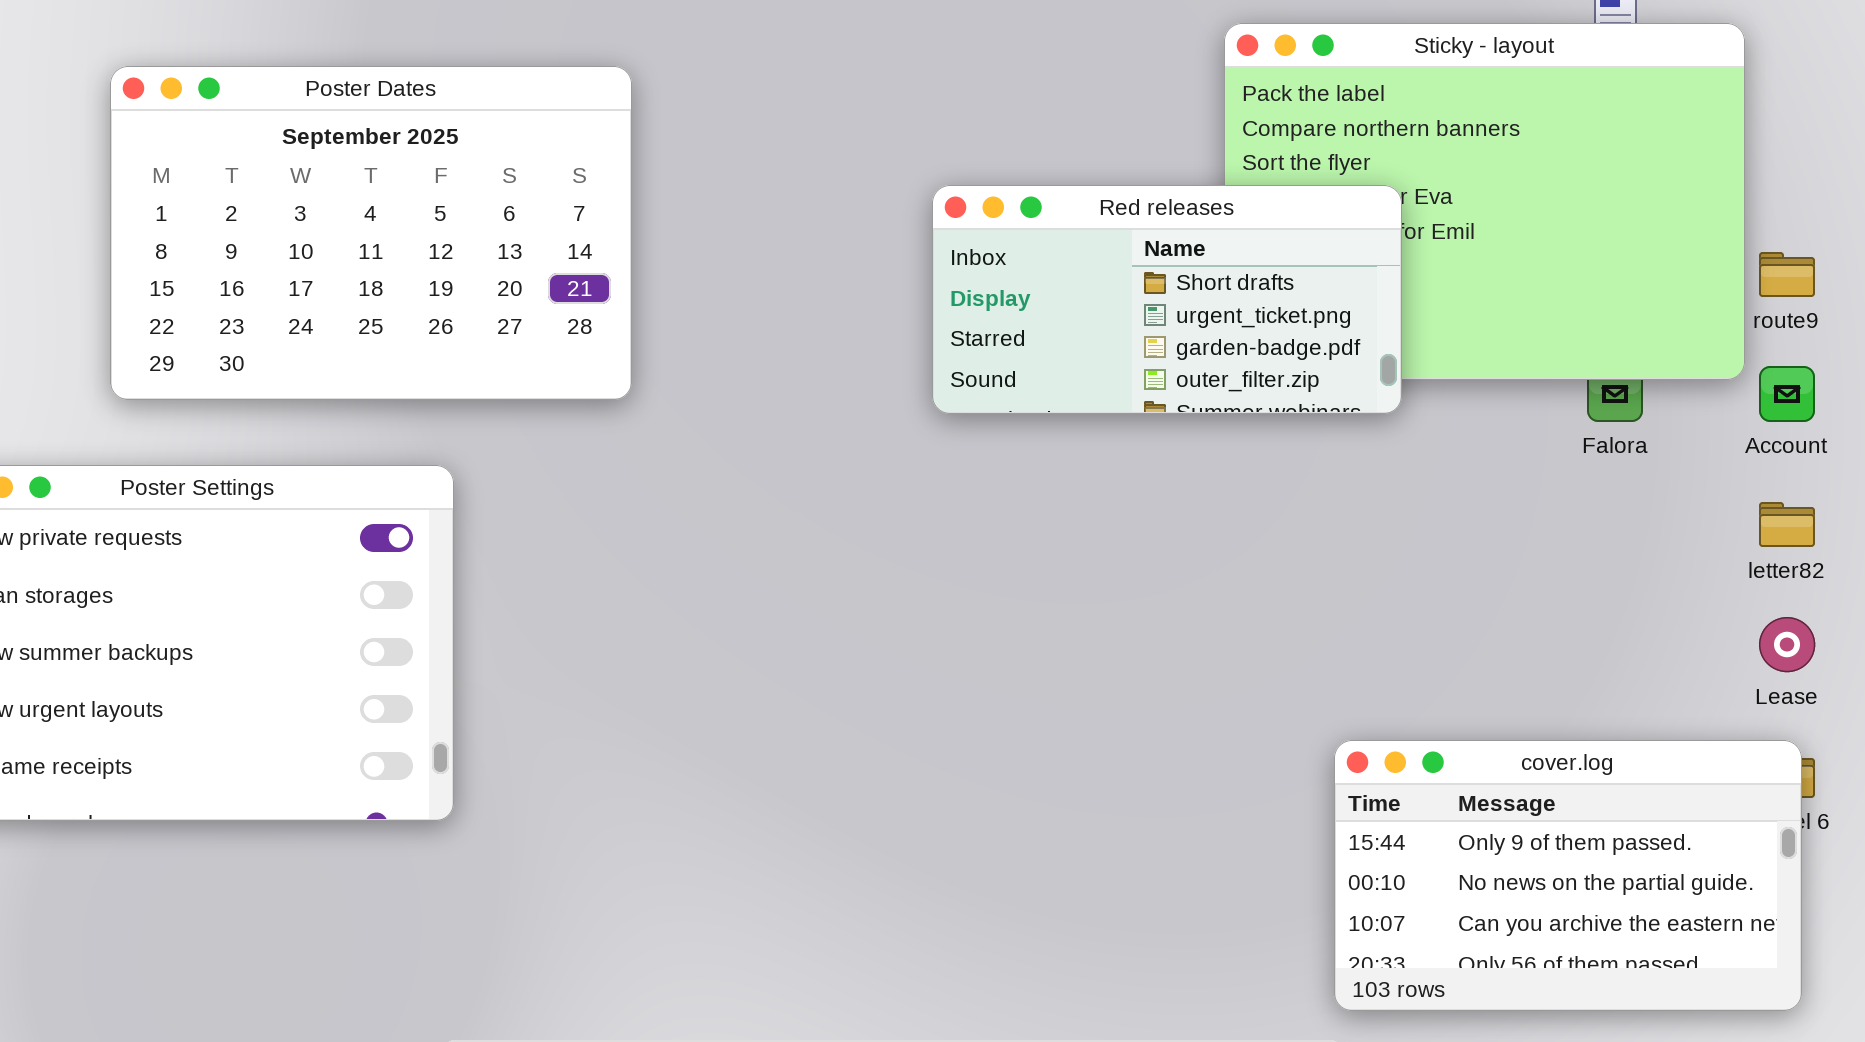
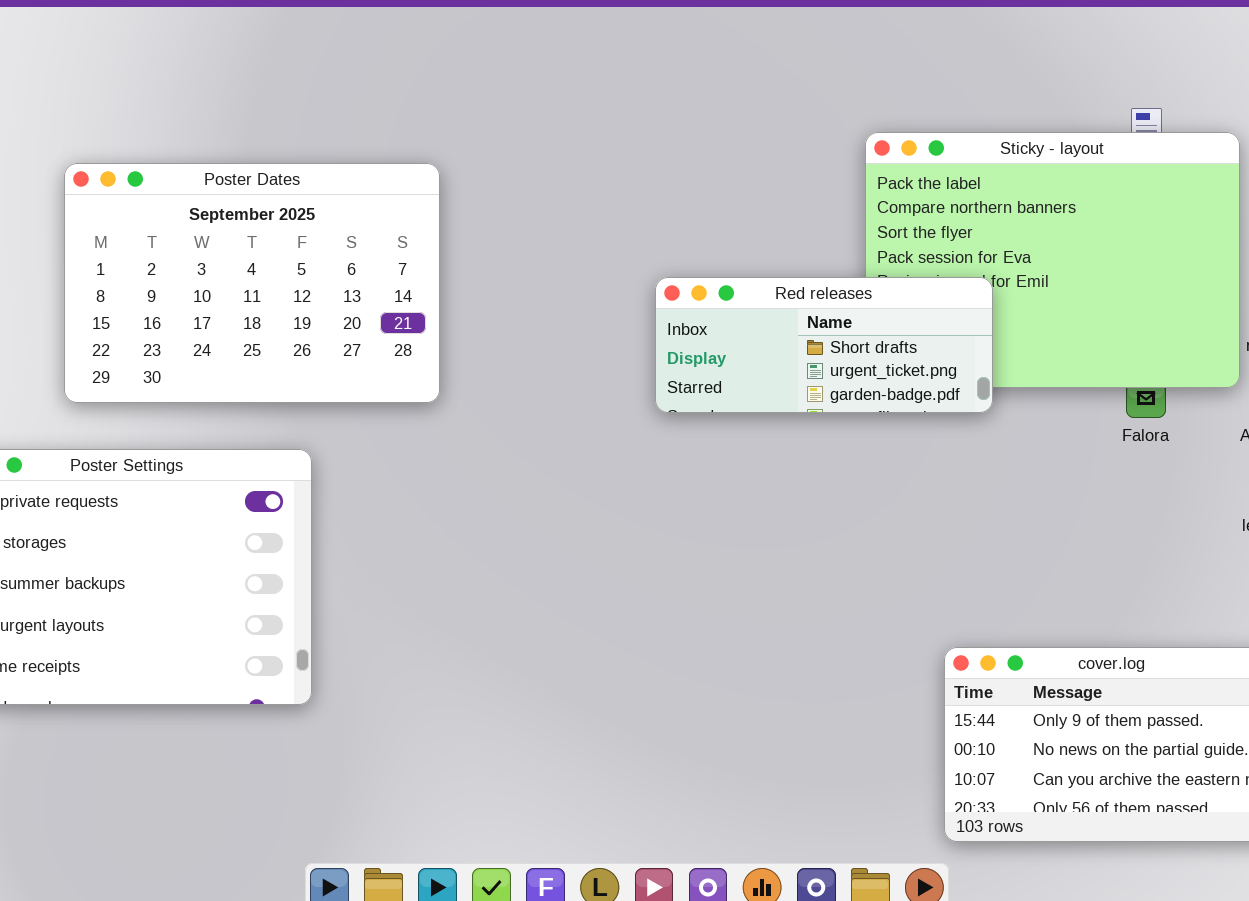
Red releases: [932,185,1402,414] -> [655,277,993,413], resized

